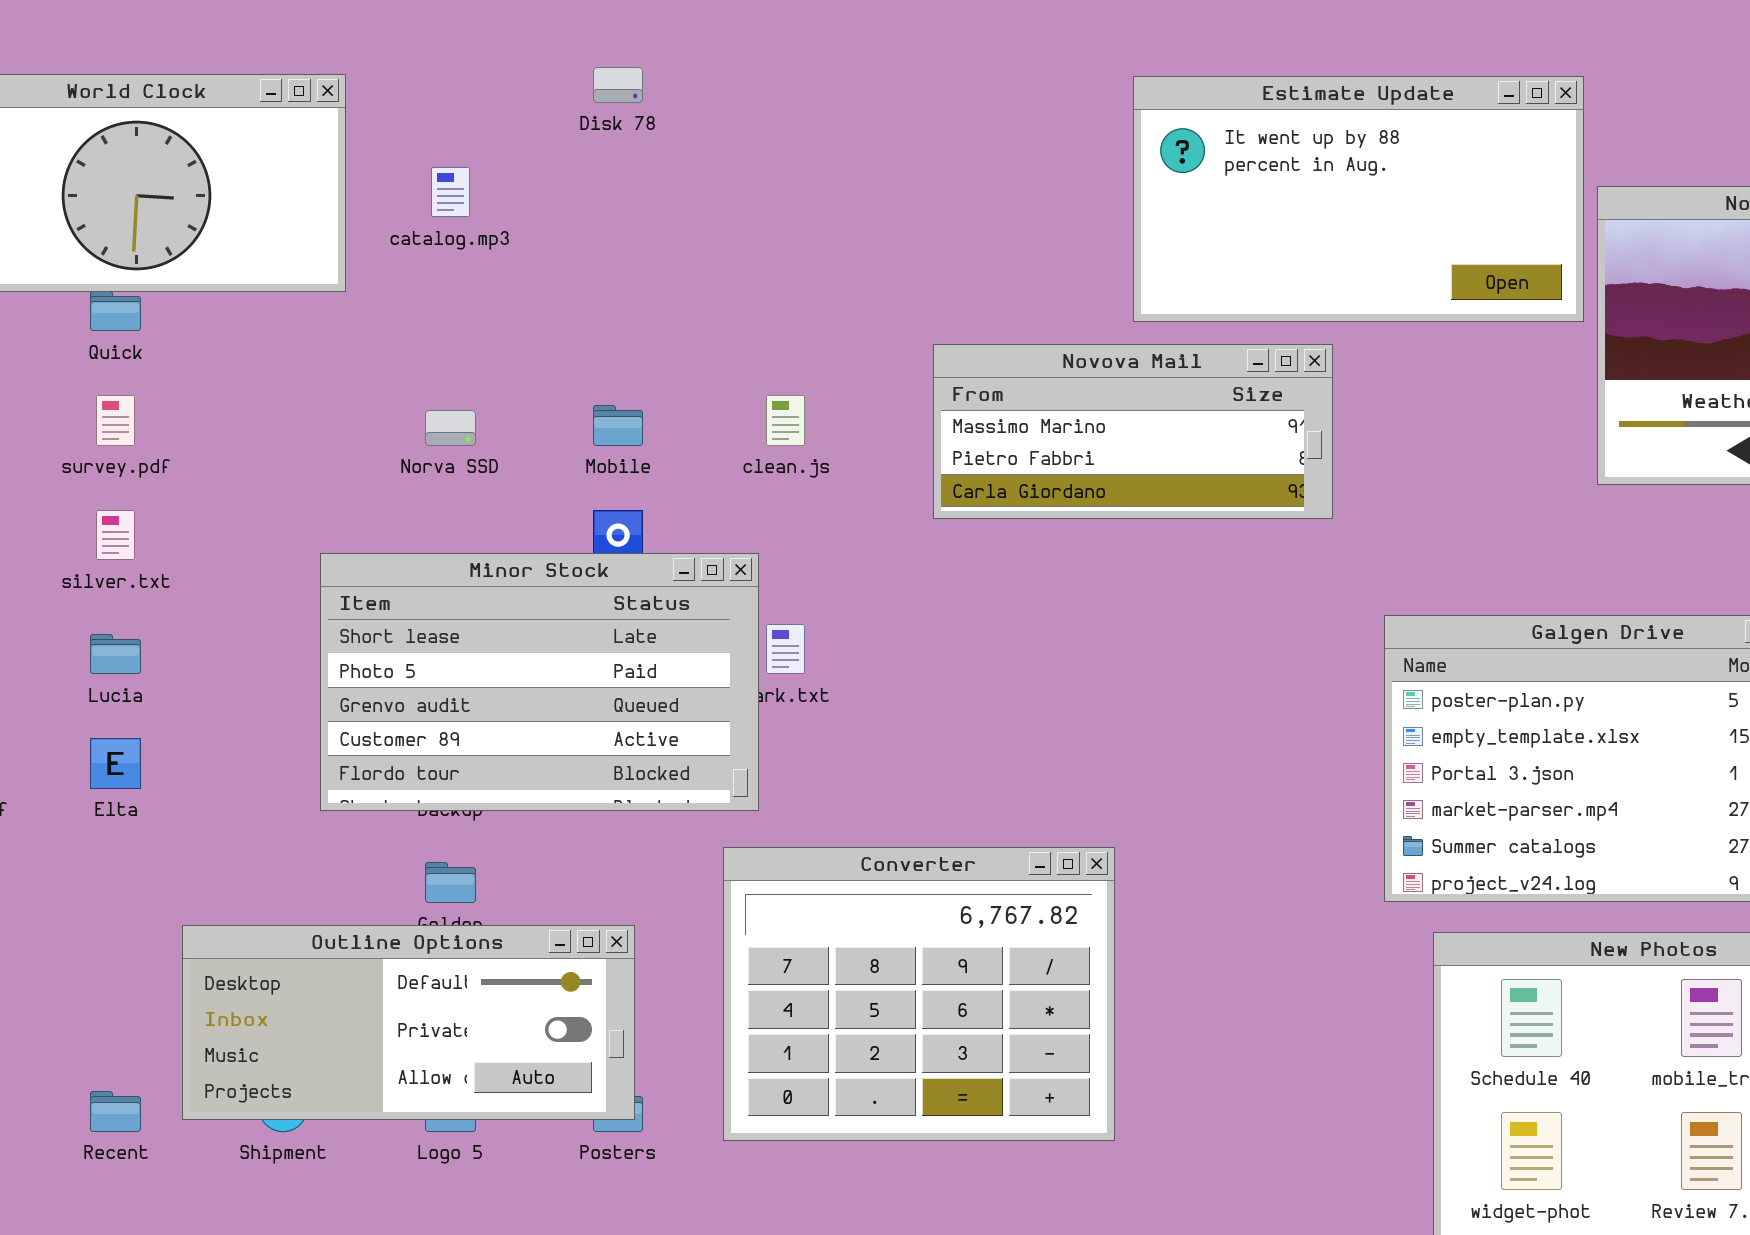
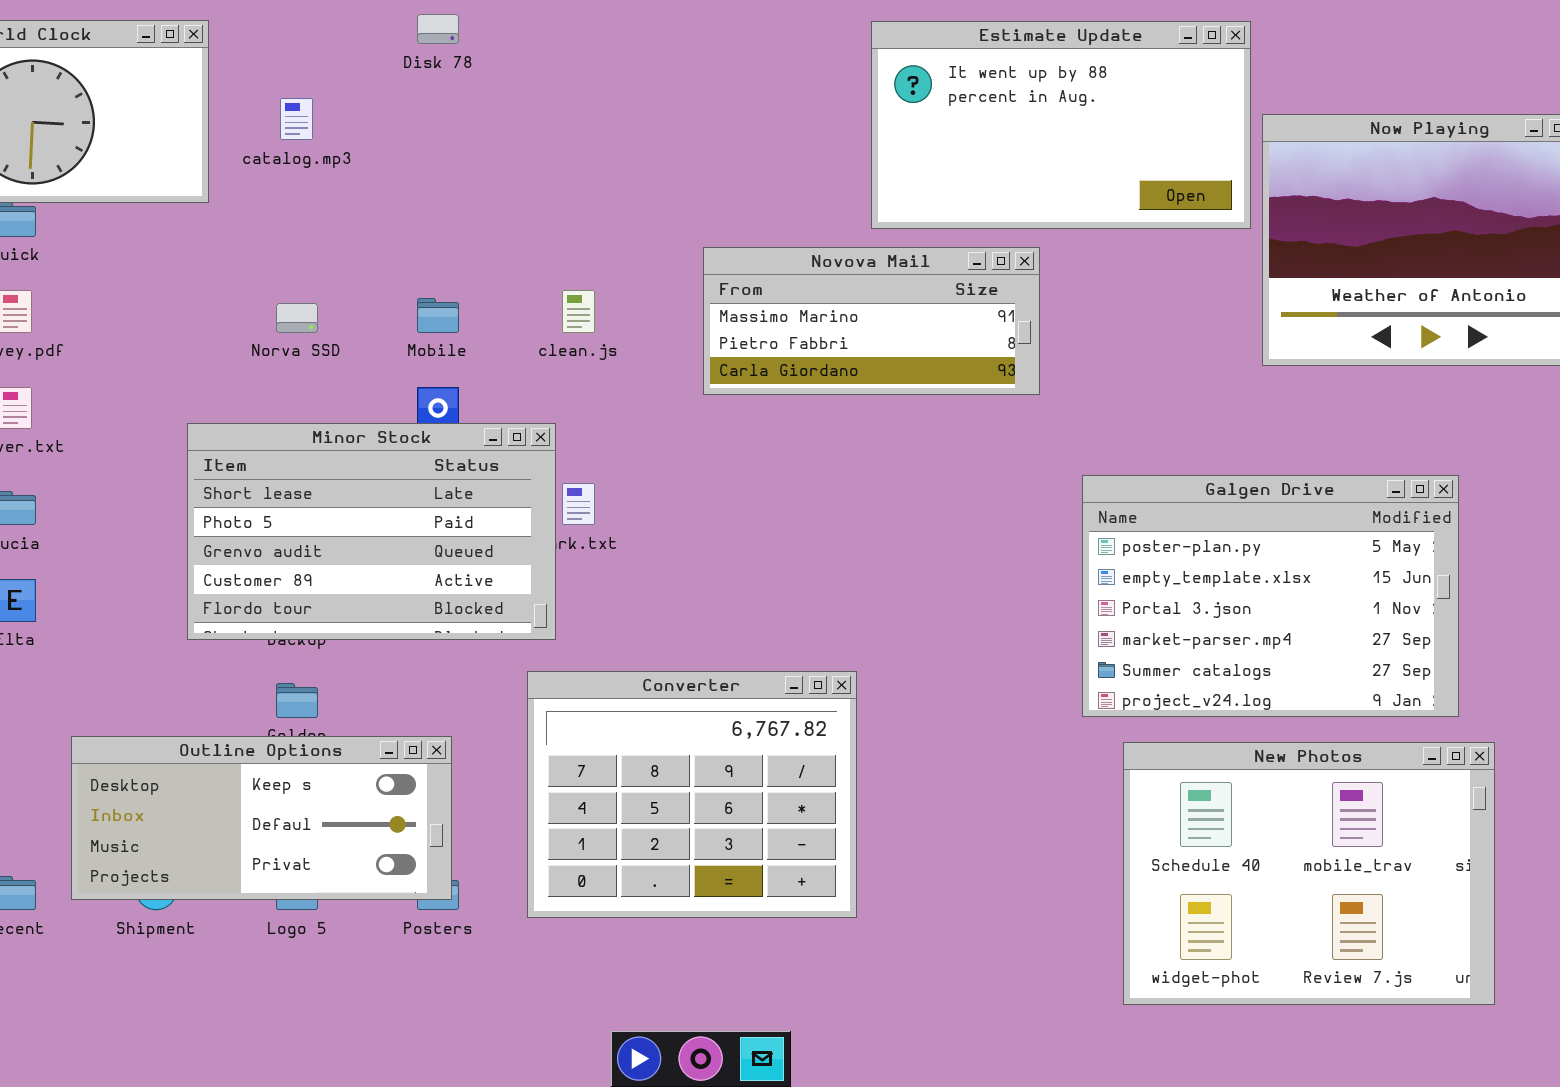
Outline Options: [182,925,635,1120] -> [71,736,452,900], scrolled up 1 row

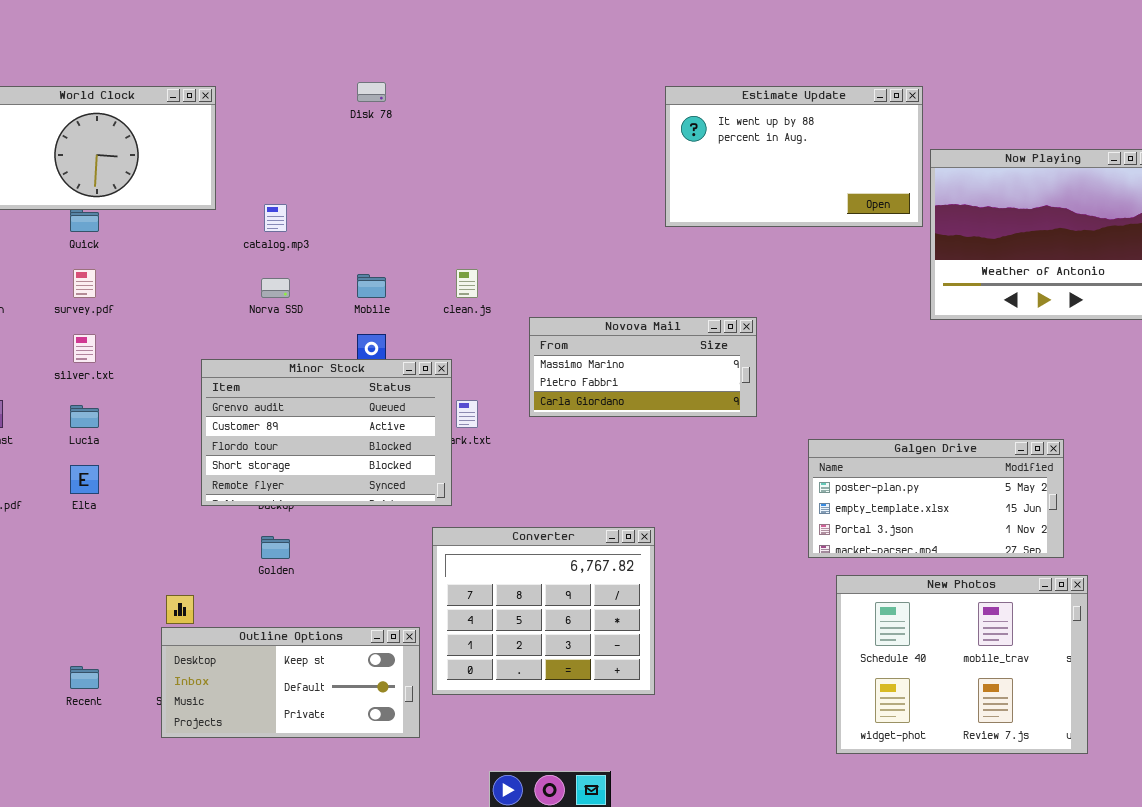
catalog.mp3: [280,98,313,140] -> [264,204,287,232], moved
Novova Mail: [703,247,1040,395] -> [529,317,757,417], moved
Minor Stock: [187,423,556,640] -> [201,359,452,506], scrolled down 2 rows
Galgen Drive: [1082,475,1459,717] -> [808,439,1064,558], resized
Outline Options: [71,736,452,900] -> [161,627,420,738], moved

